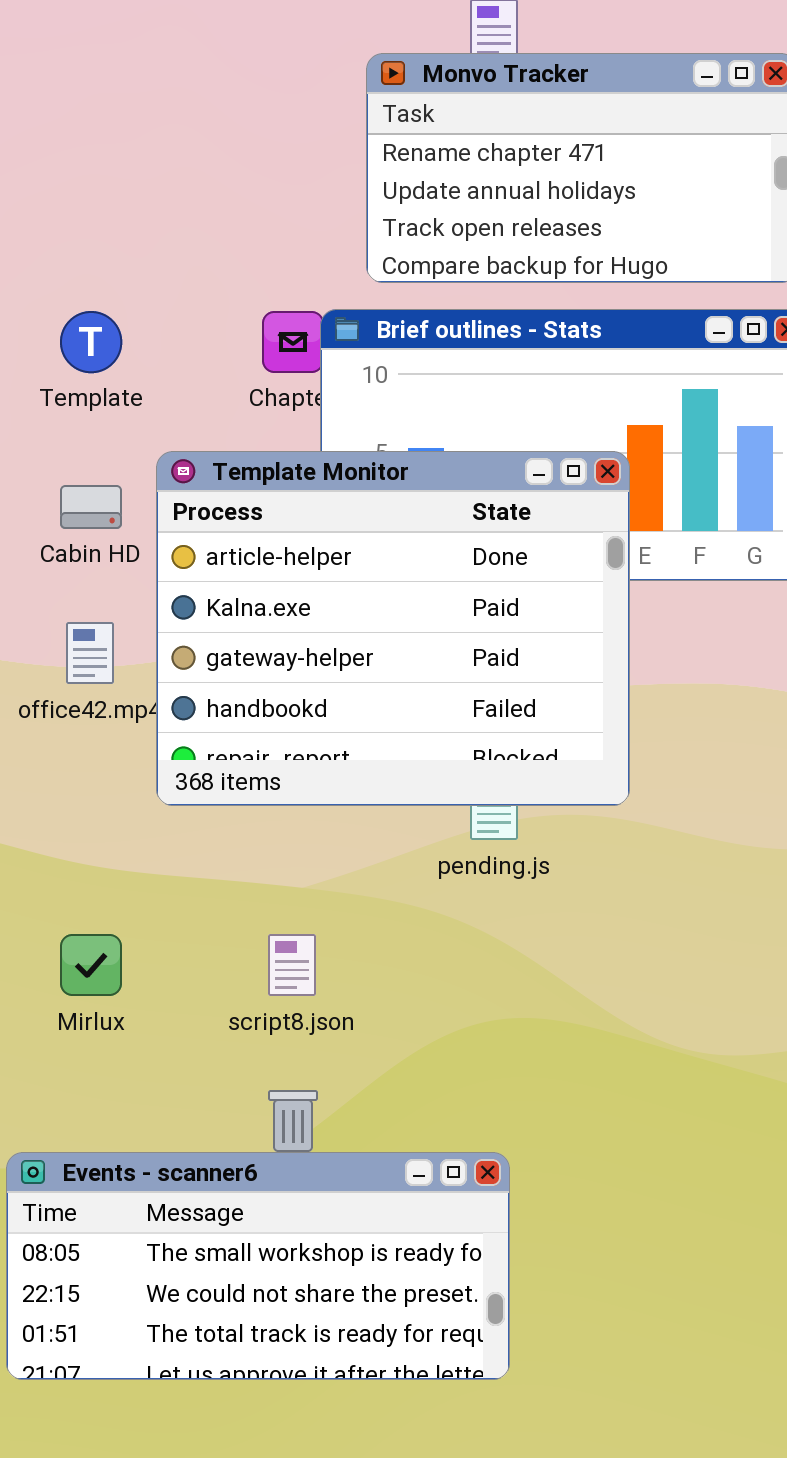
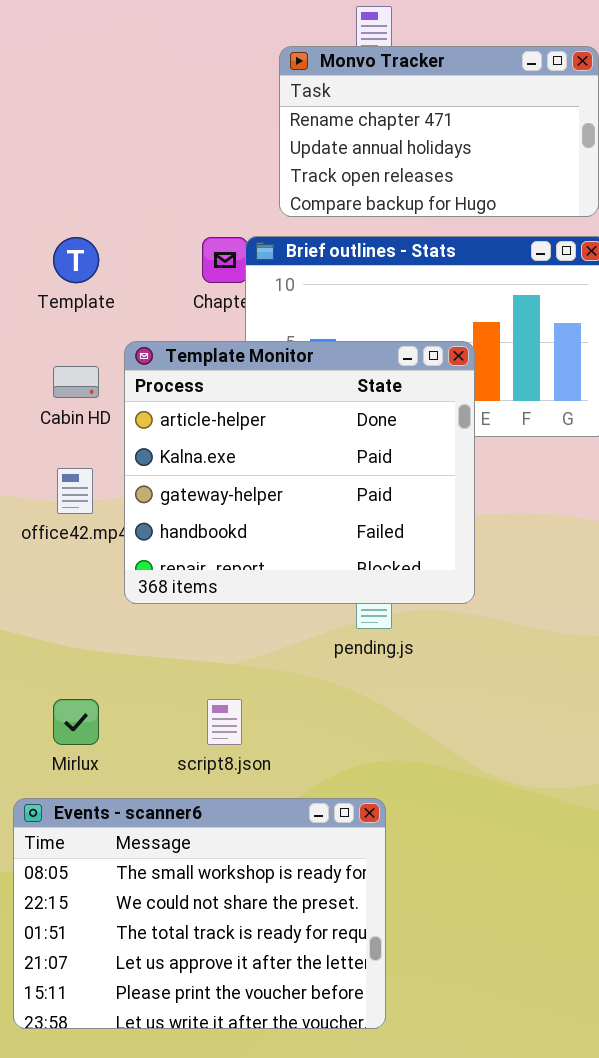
Events - scanner6: [6,1152,510,1380] -> [13,798,386,1029], resized

